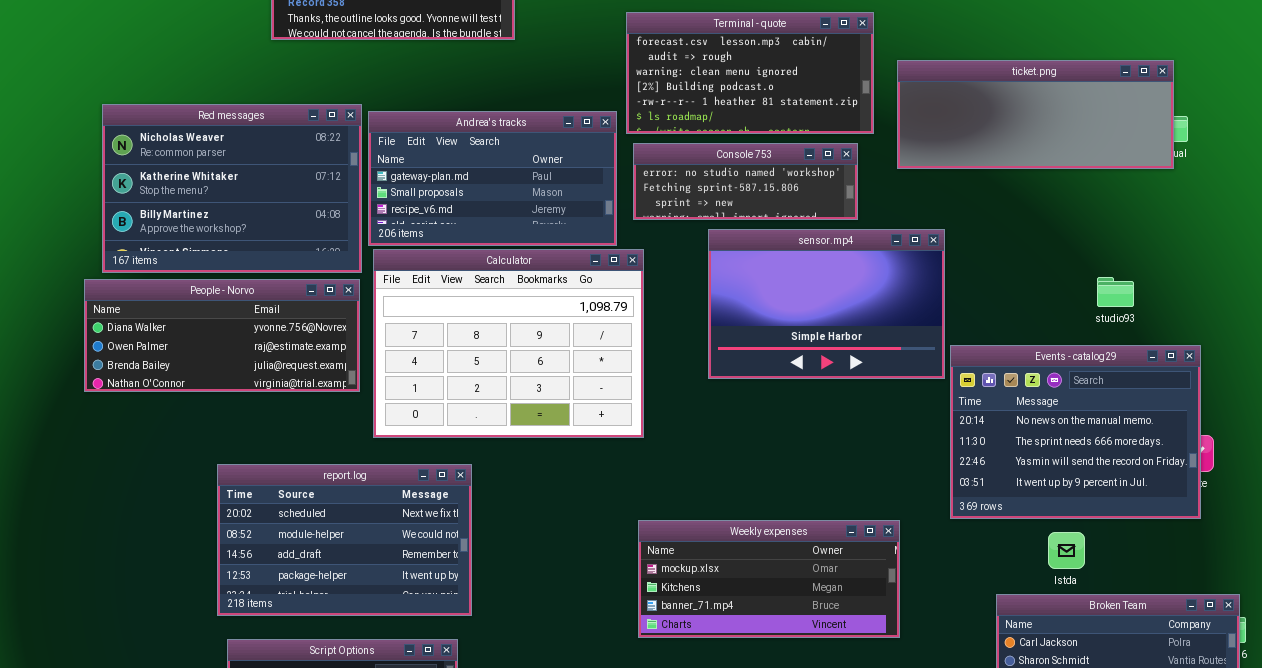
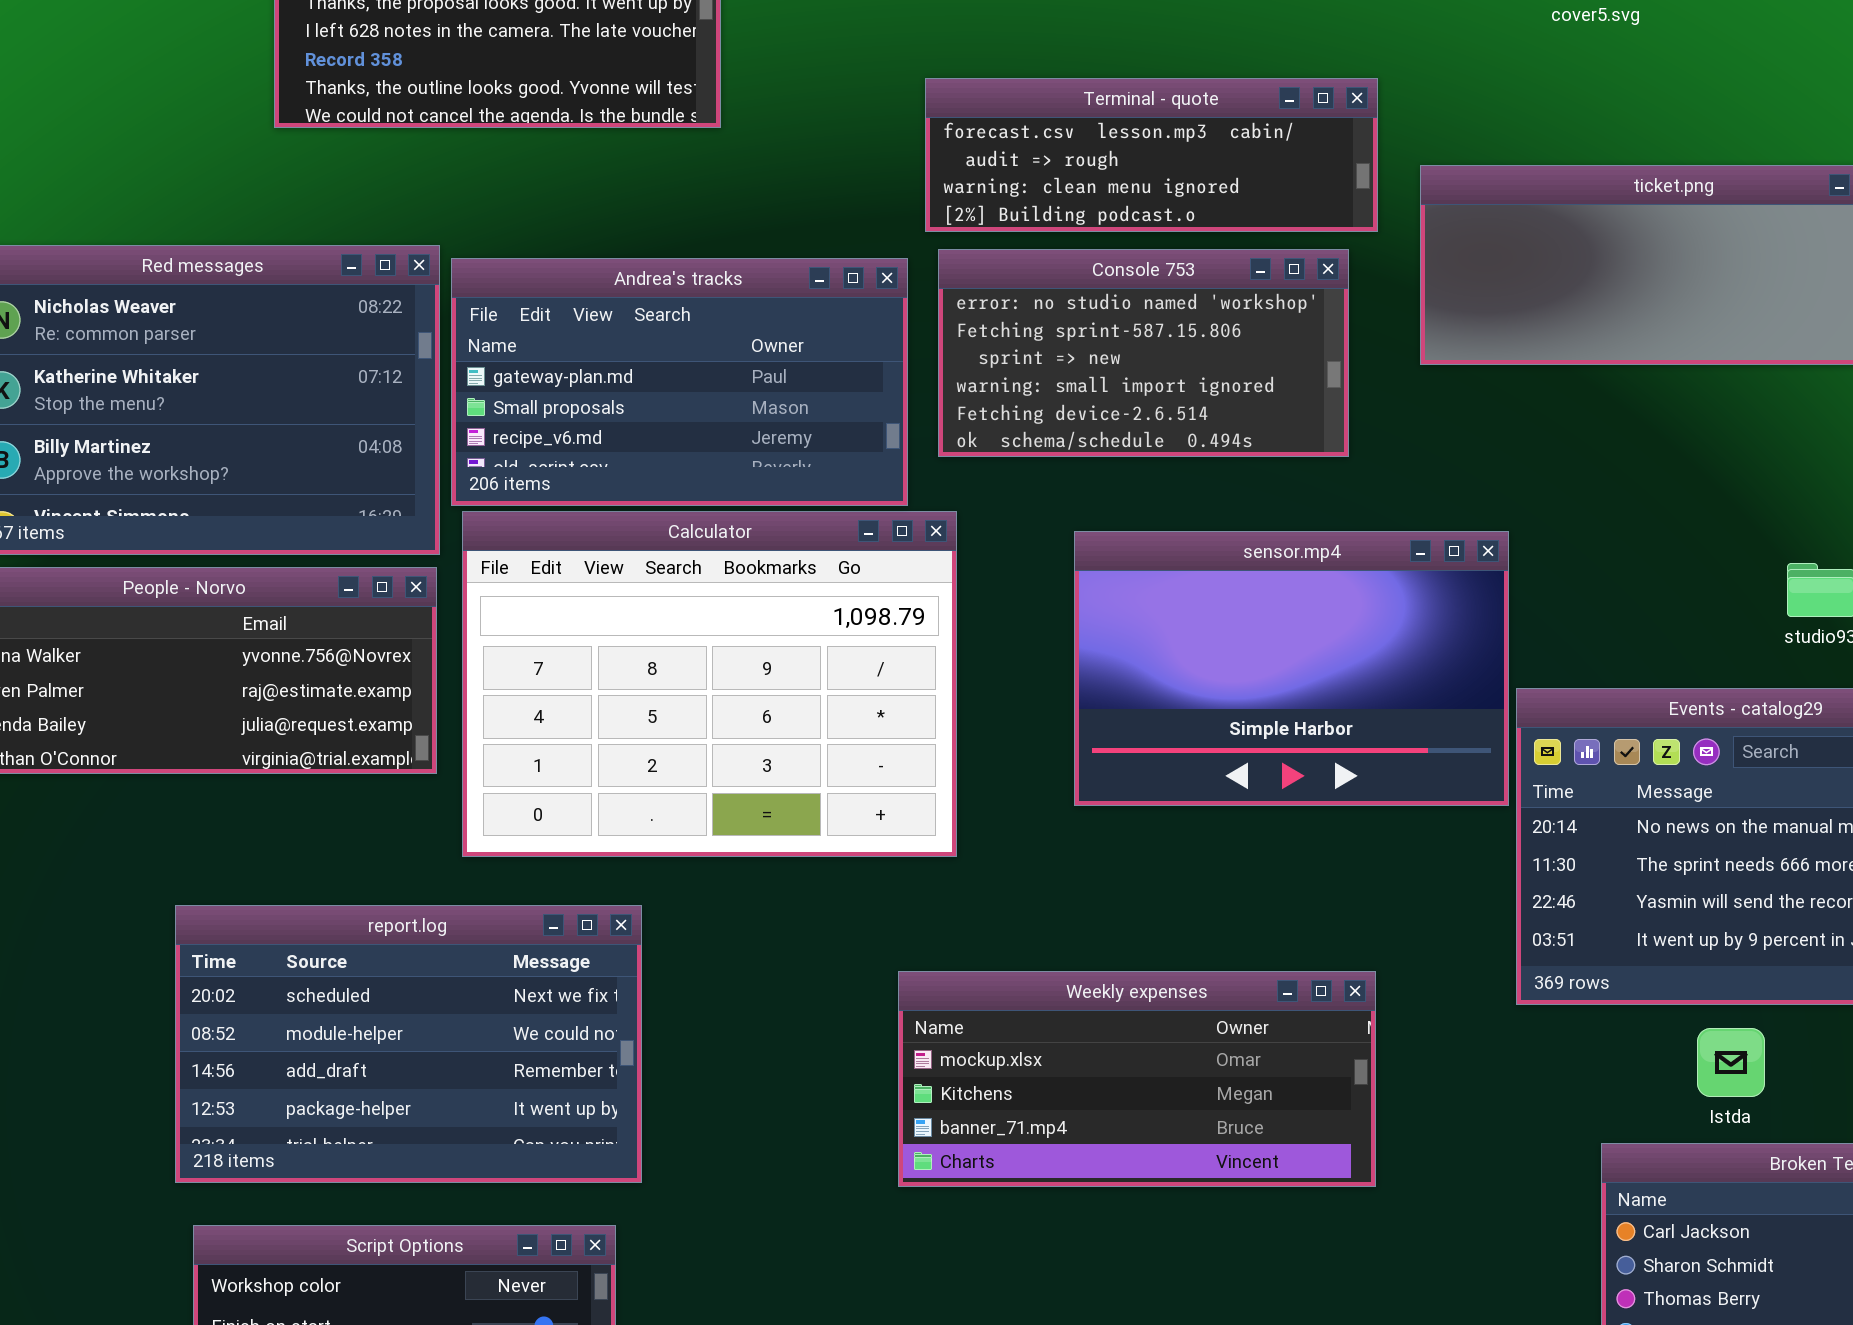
Terminal - quote: [626,12,874,134] -> [925,78,1378,232], resized
Console 753: [633,143,858,220] -> [938,249,1349,457], resized
sensor.mp4: [708,229,945,379] -> [1074,531,1509,806], moved
Weekly expenses: [638,520,900,638] -> [898,971,1376,1187], moved

